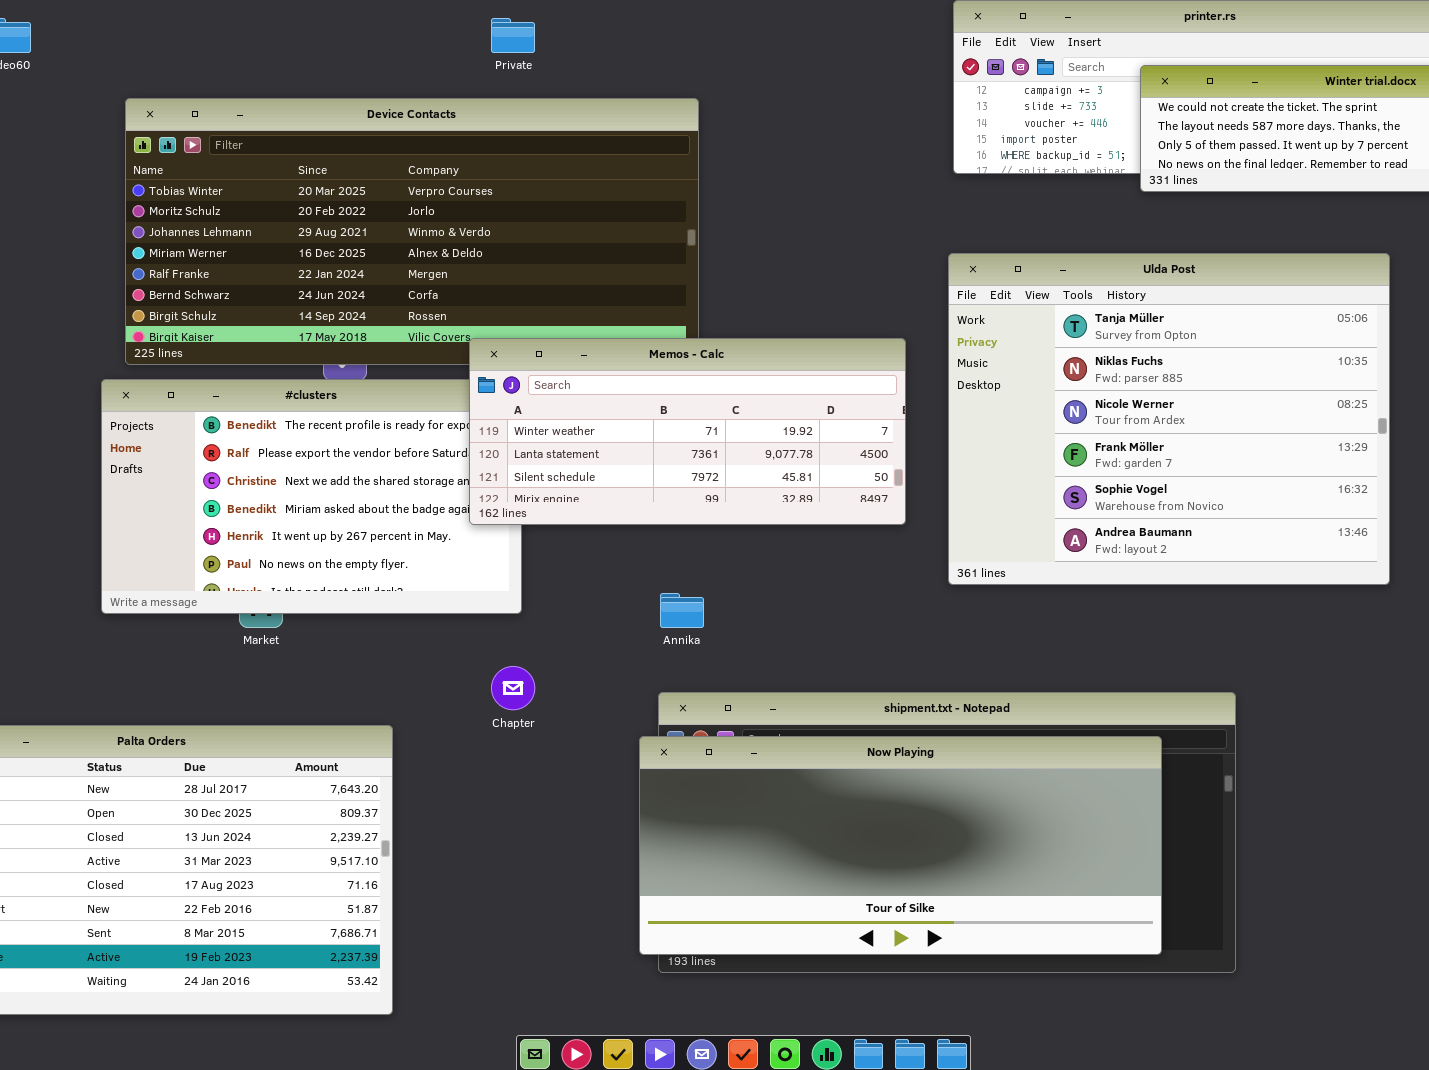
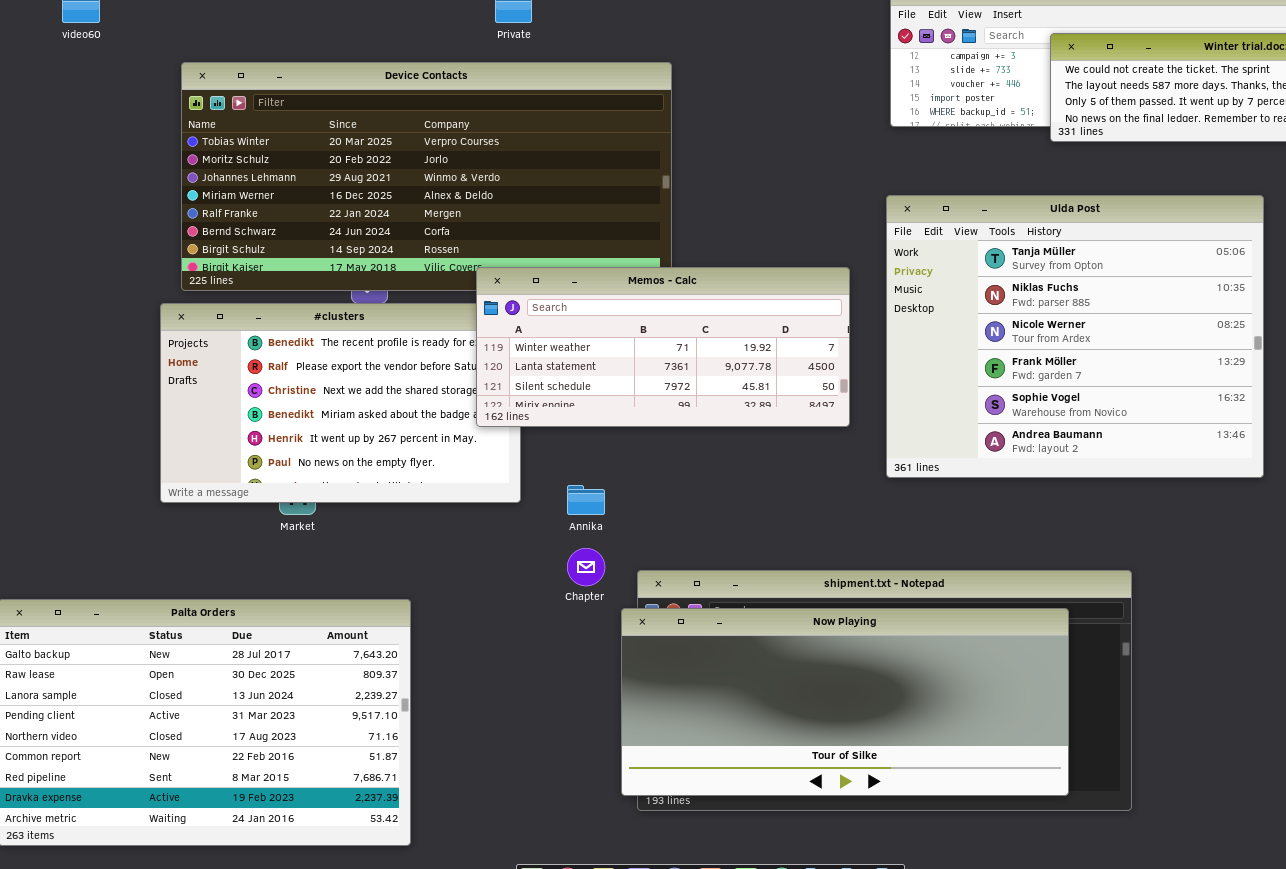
Annika: [660,593,704,628] -> [567,485,605,515], moved
Chapter: [491,666,535,710] -> [567,548,605,586], moved

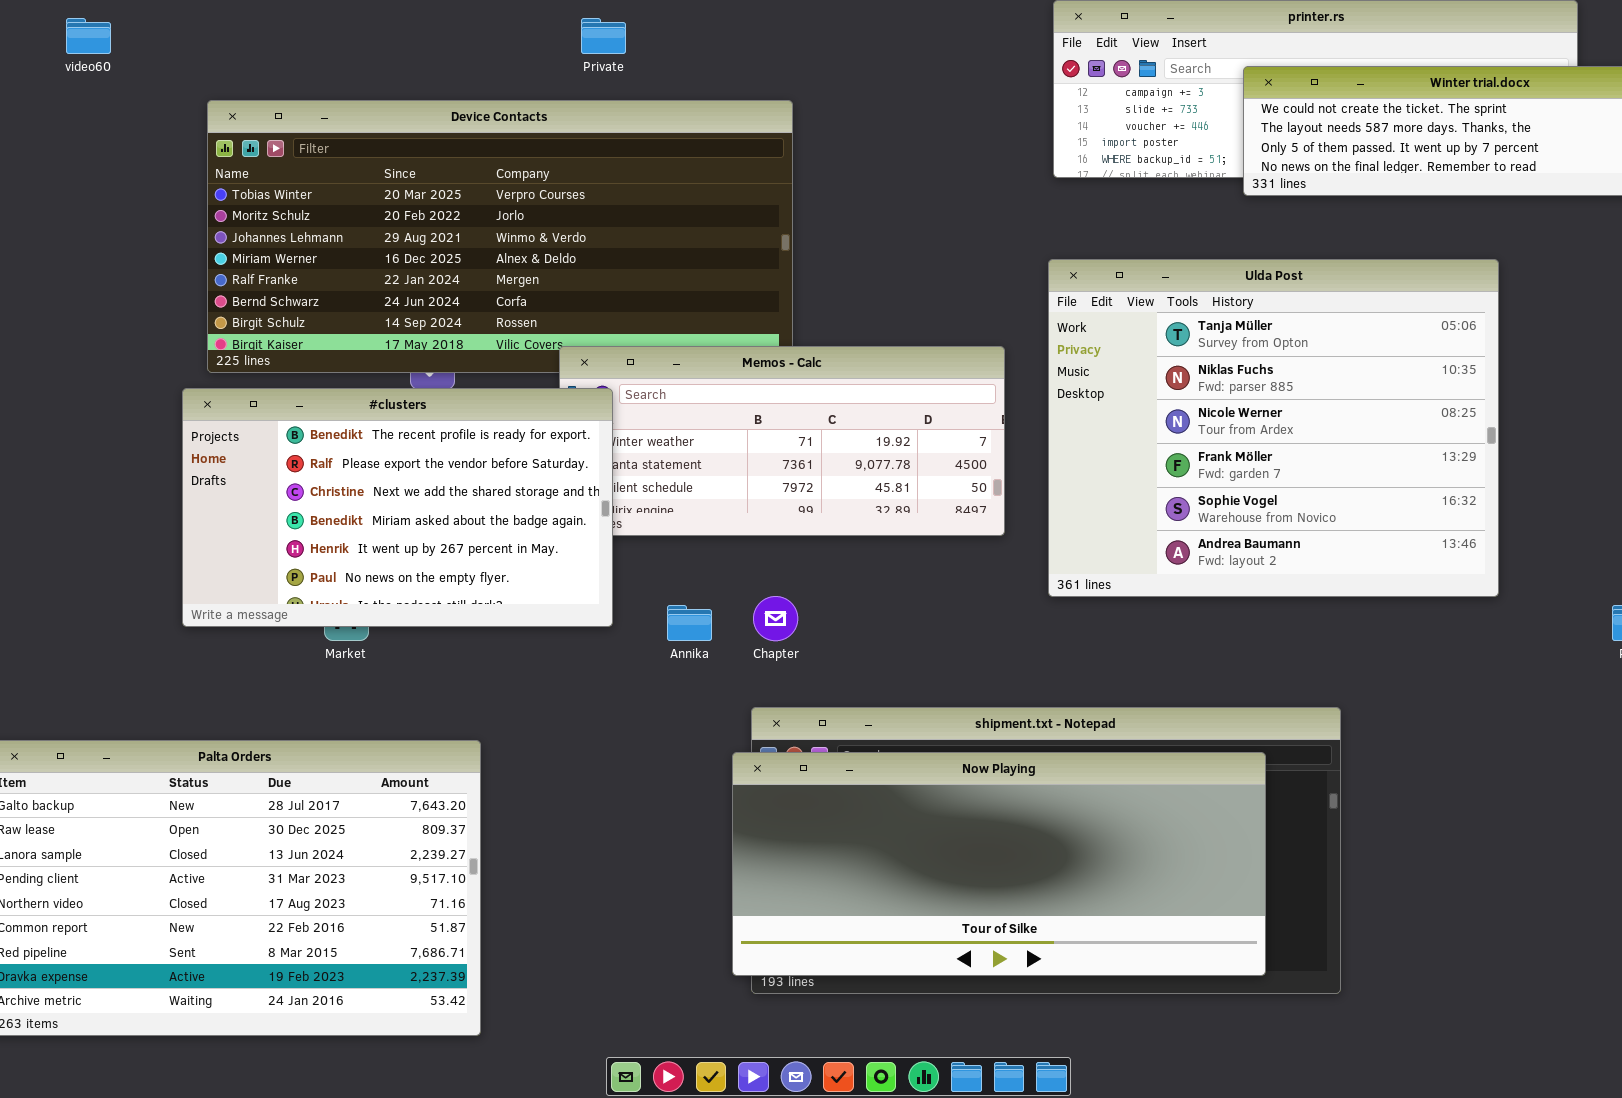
#clusters: [160,303,521,503] -> [182,388,613,627], raised
Chapter: [567,548,605,586] -> [753,596,798,641], moved

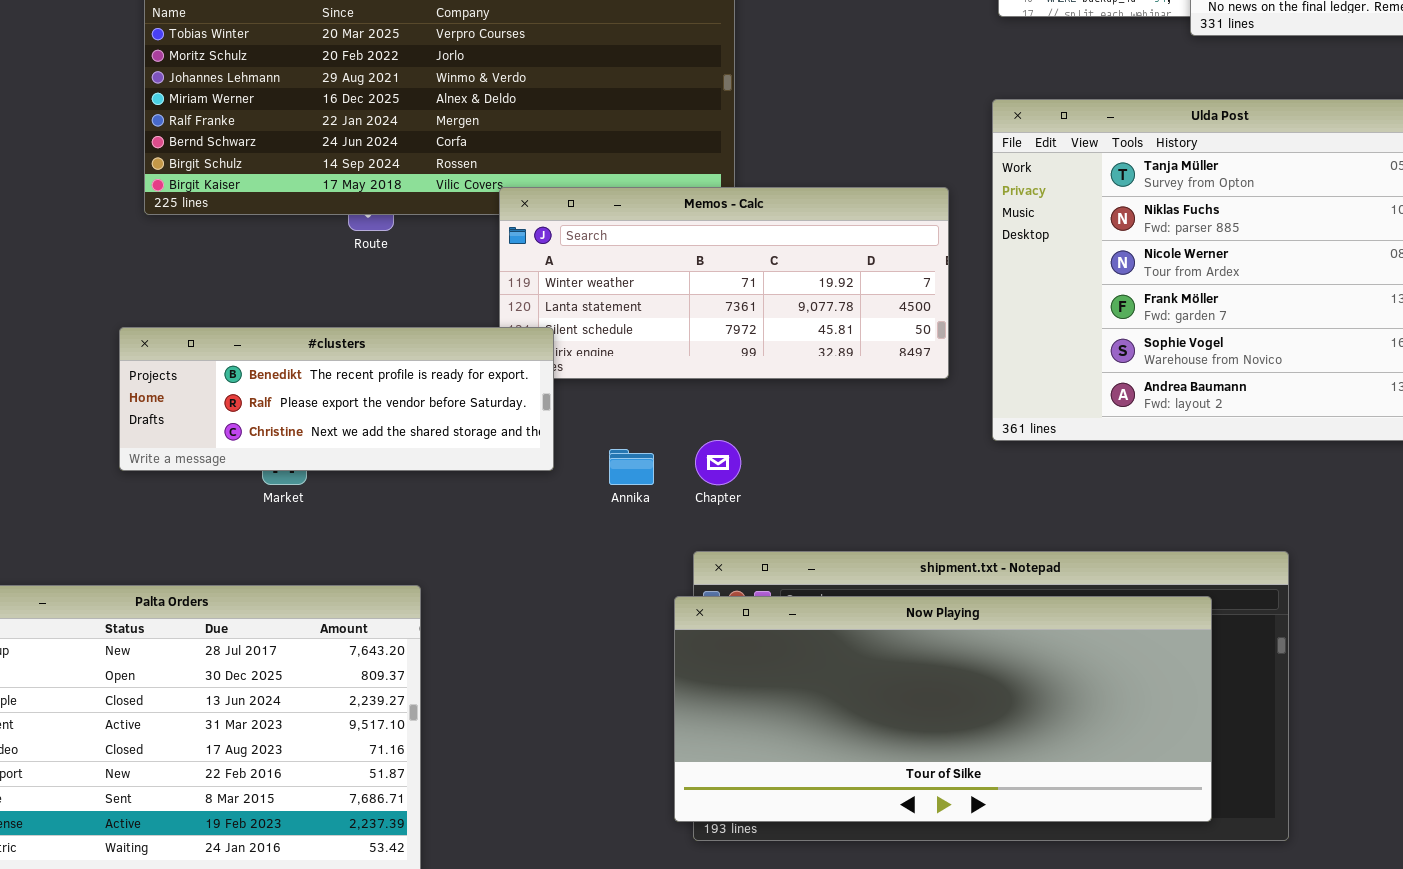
#clusters: [182,388,613,627] -> [119,327,554,471], resized

